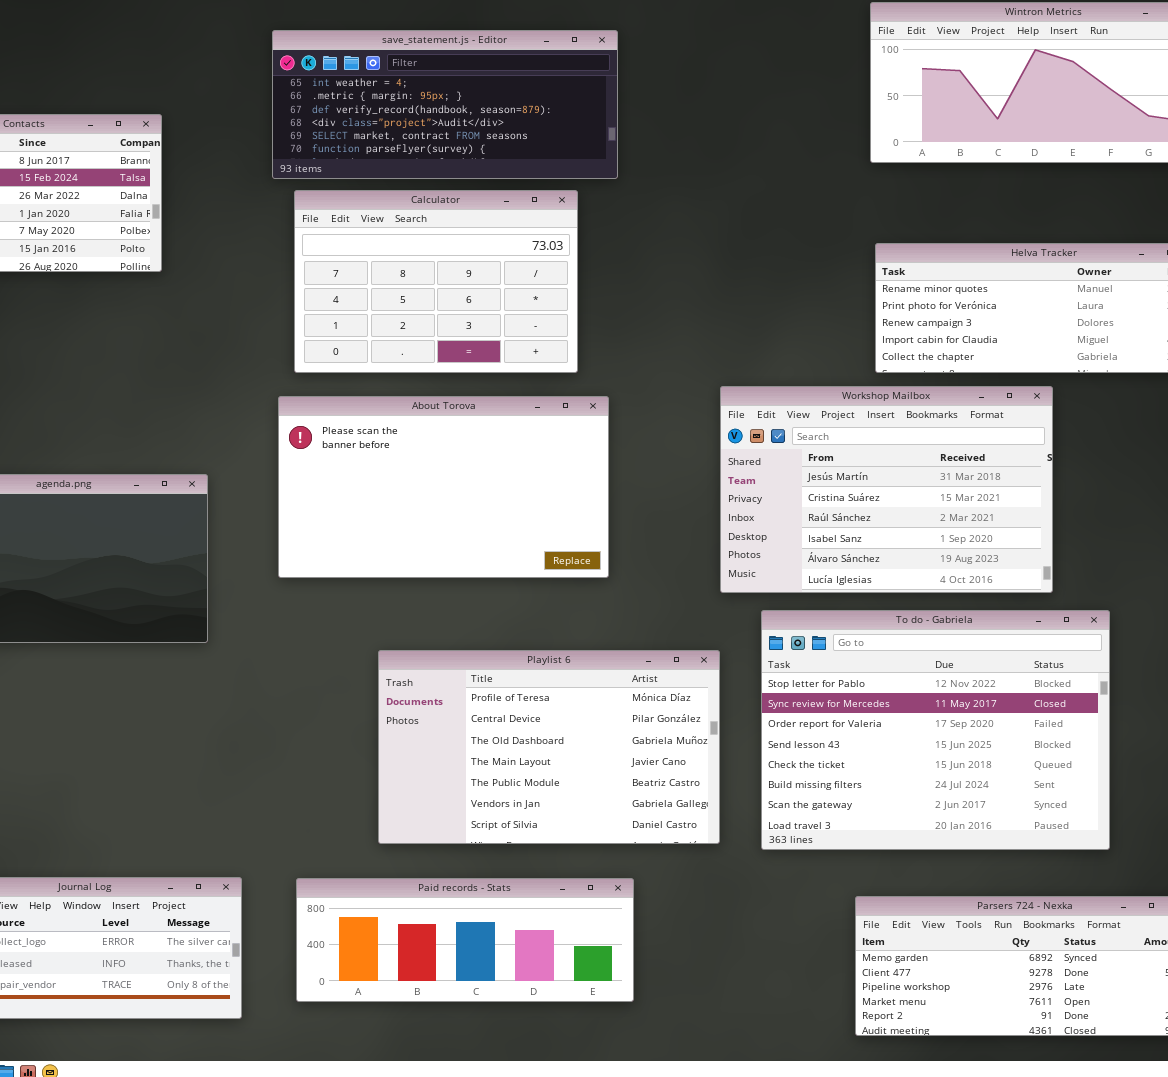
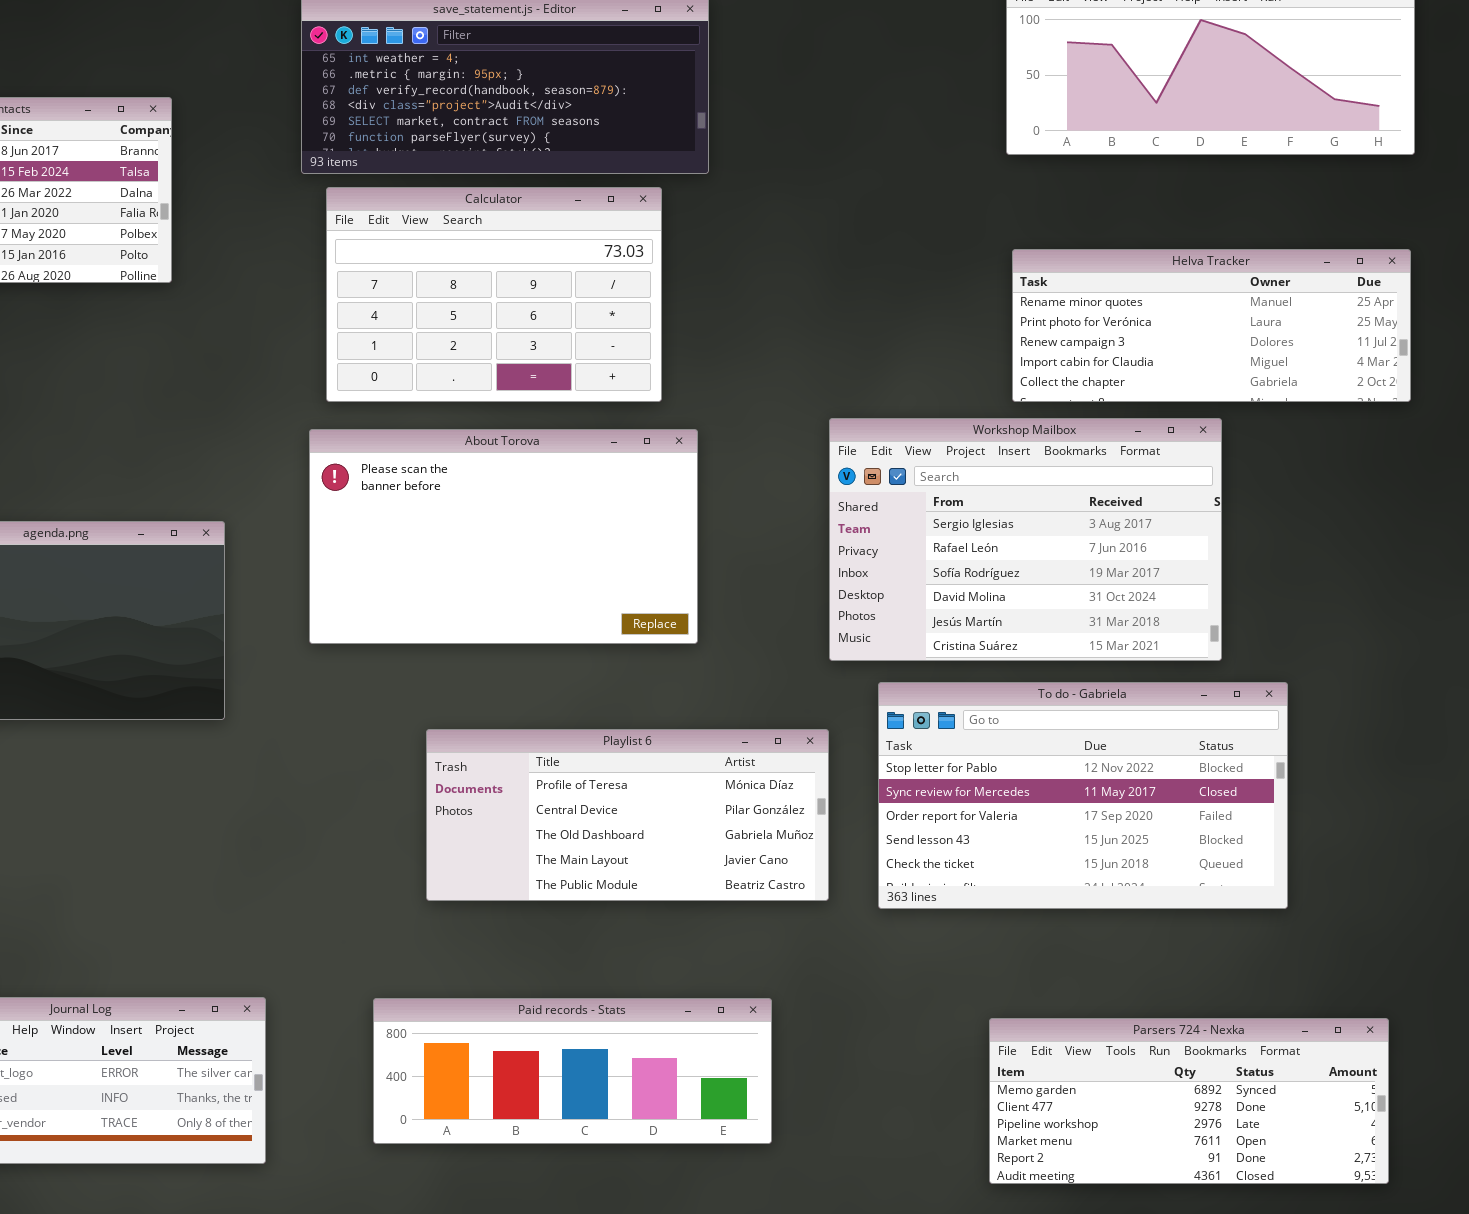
Workshop Mailbox: [720,386,1053,593] -> [829,418,1222,661], scrolled up 4 rows
To do - Gabriela: [761,610,1110,850] -> [878,682,1288,909], resized
Playlist 6: [378,650,720,844] -> [426,729,829,901], resized
Paid records - Stats: [296,878,634,1002] -> [373,998,772,1144], moved

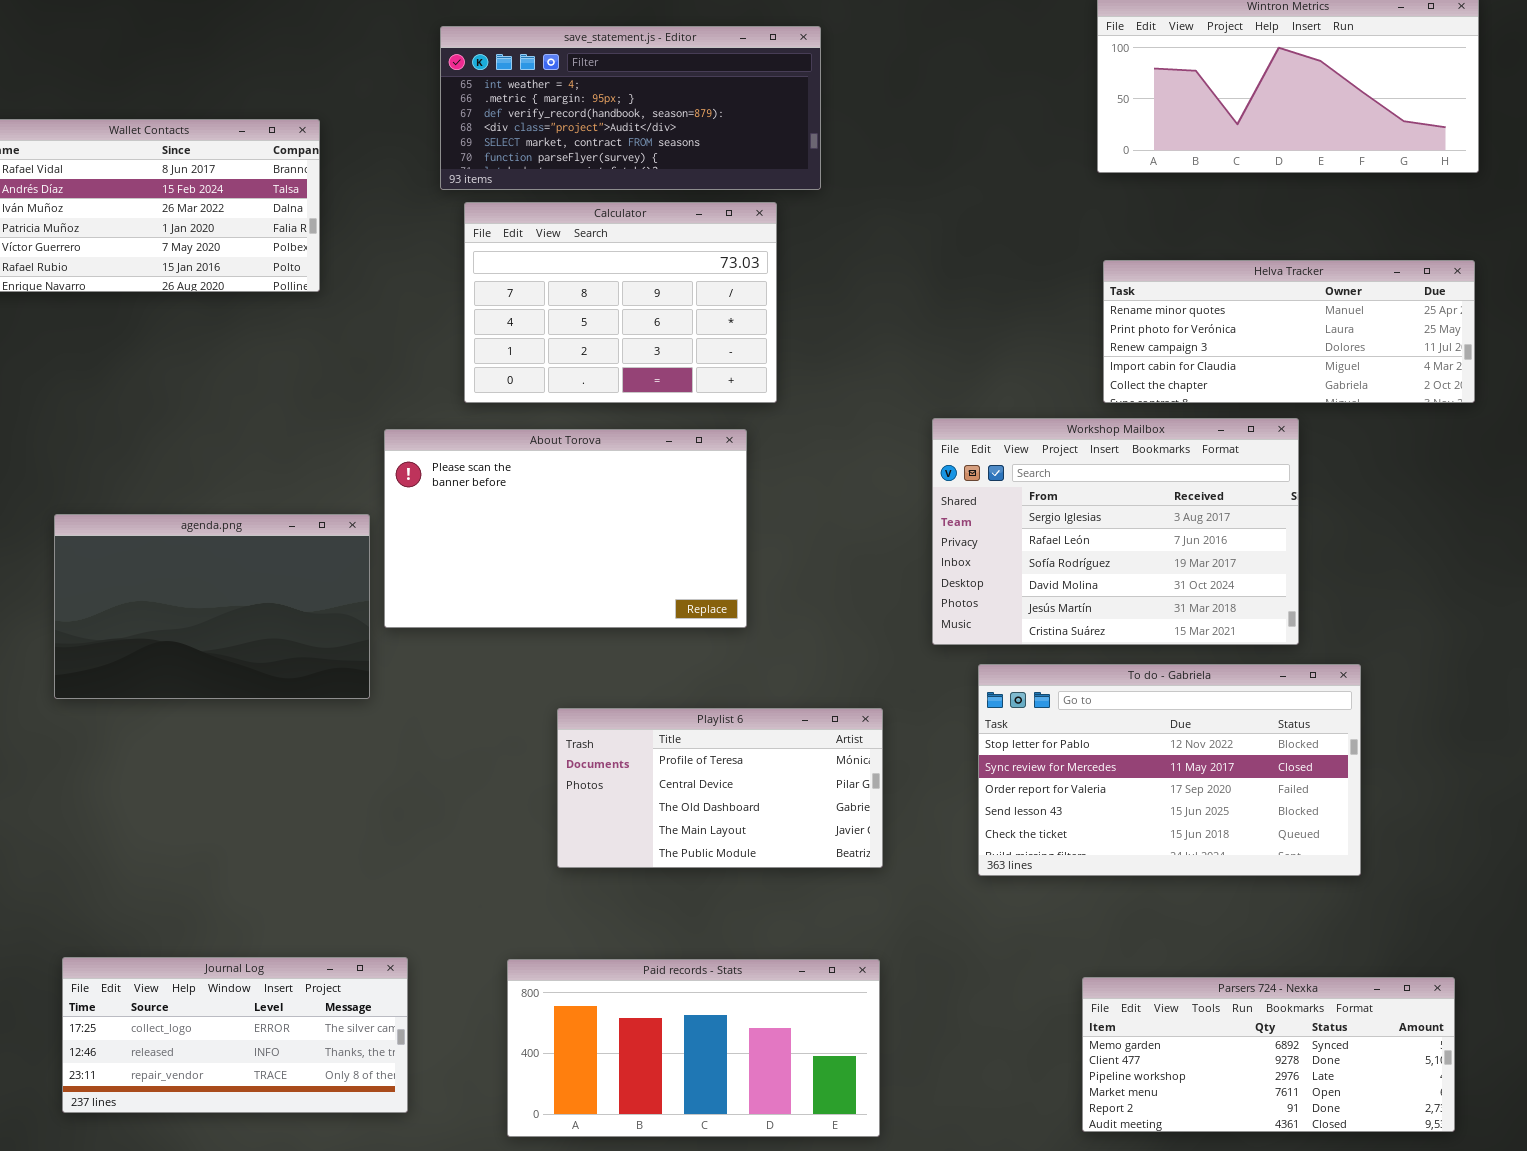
About Torova: [309,429,698,644] -> [384,429,747,628], moved
Playlist 6: [426,729,829,901] -> [557,708,883,868], resized
Paid records - Stats: [373,998,772,1144] -> [507,959,880,1137], resized

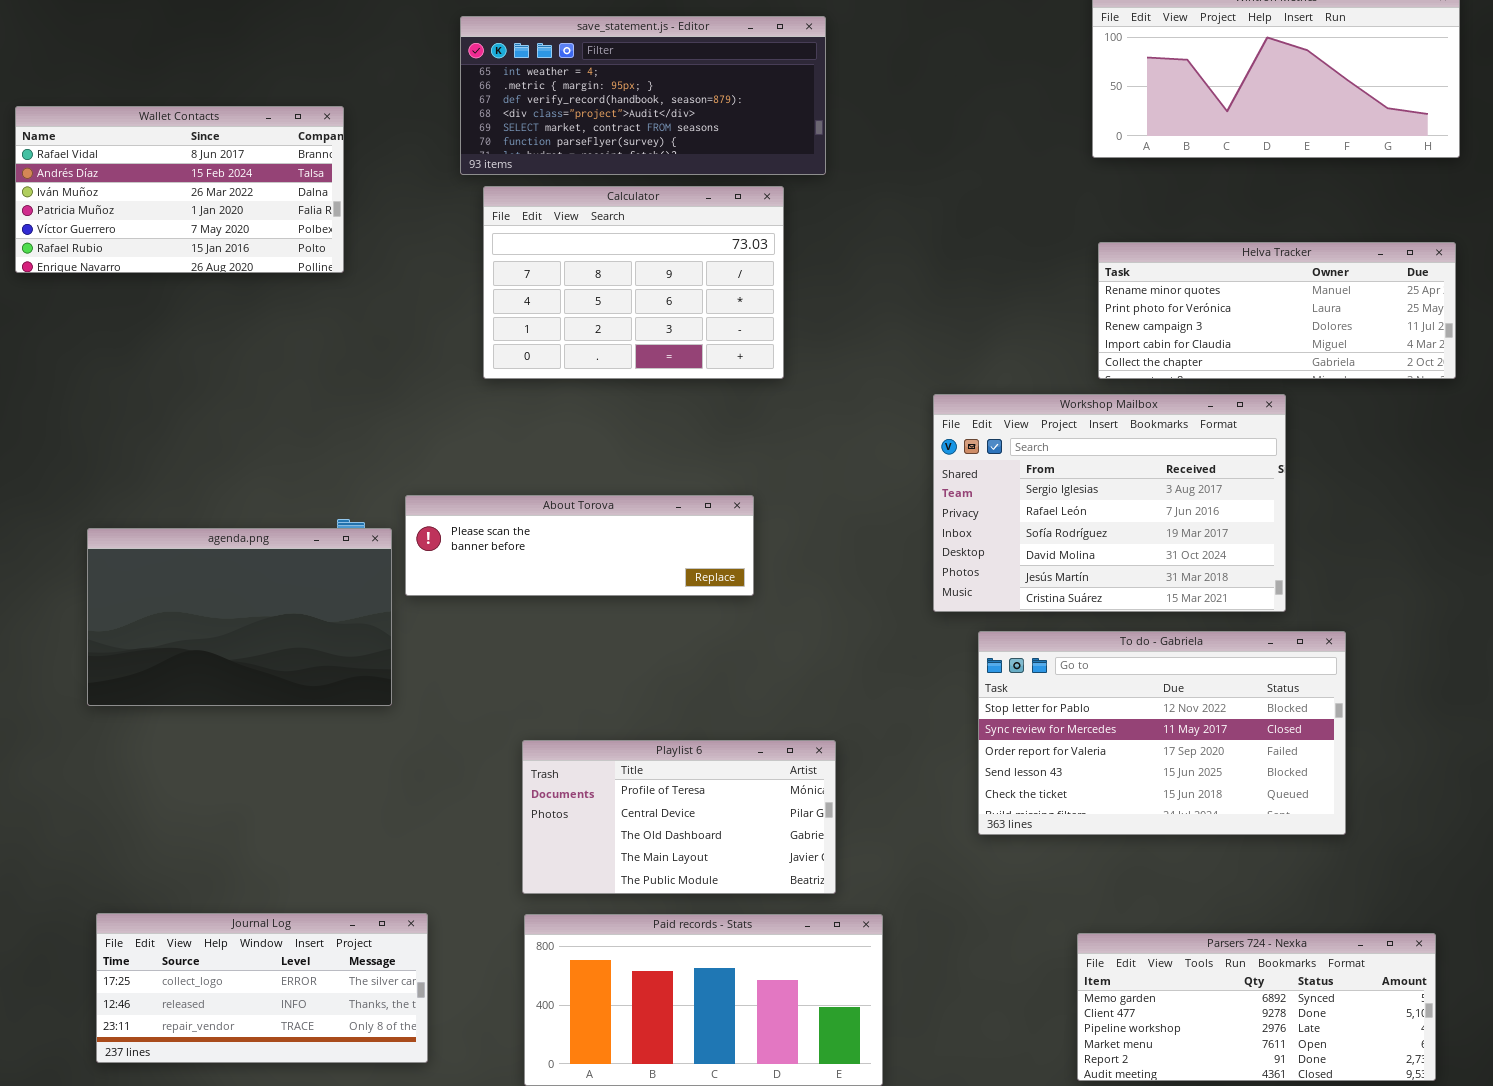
About Torova: [384,429,747,628] -> [405,495,754,596], resized
agenda.png: [54,514,370,699] -> [87,528,392,706], moved
Playlist 6: [557,708,883,868] -> [522,740,836,894], moved

